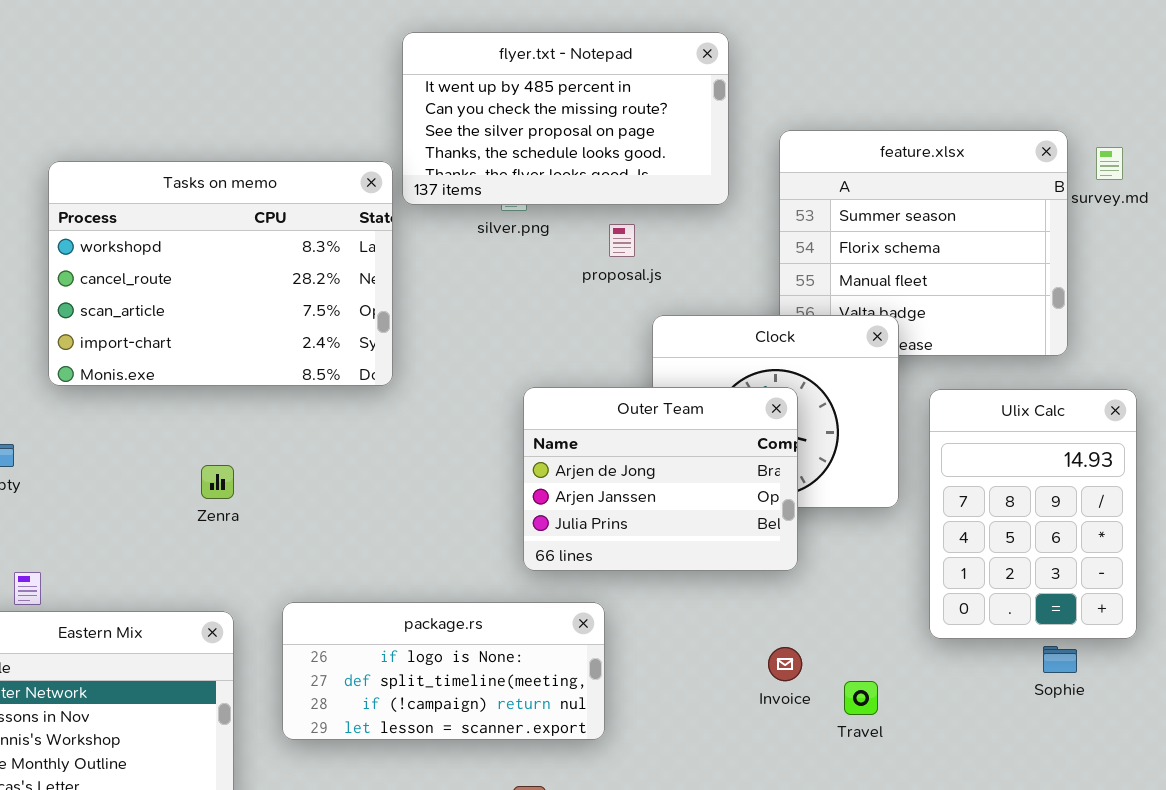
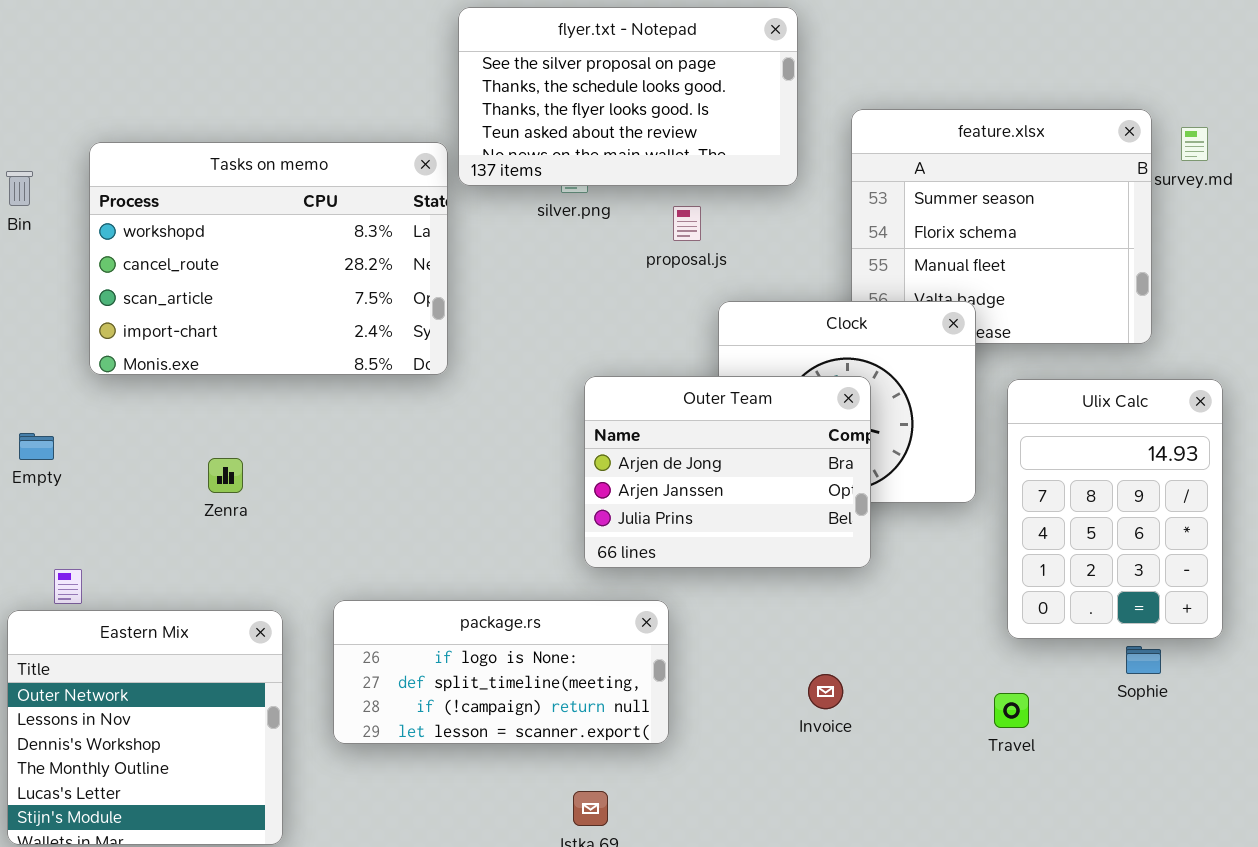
flyer.txt - Notepad: [402,32,729,205] -> [458,7,798,186], scrolled down 2 rows
Zenra: [201,465,234,499] -> [208,458,243,493], moved
Invoice: [768,647,802,681] -> [808,674,843,709], moved
Travel: [844,681,878,715] -> [994,693,1029,728], moved

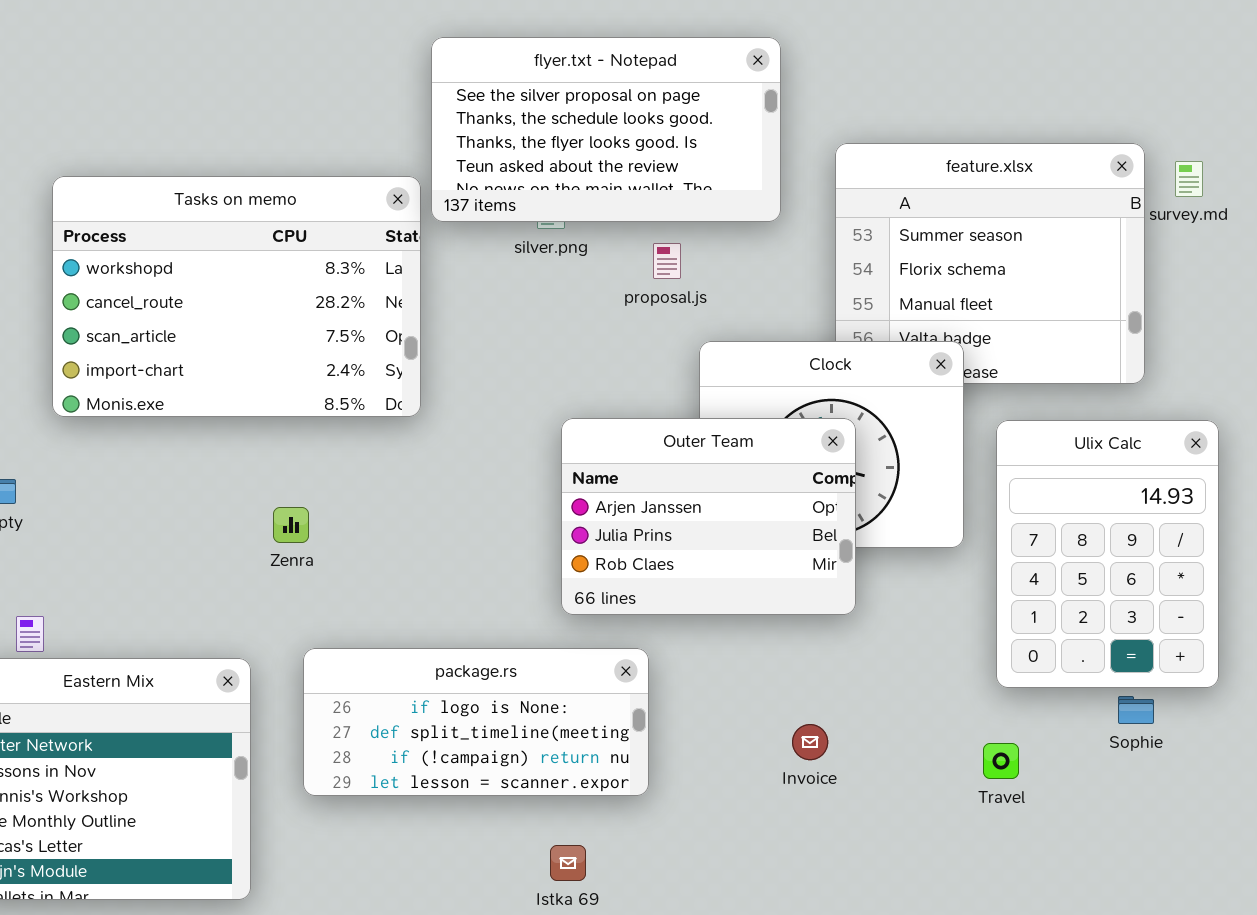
Outer Team: [584,376,871,568] -> [561,418,856,615], scrolled down 1 row
Zenra: [208,458,243,493] -> [273,507,309,543], moved

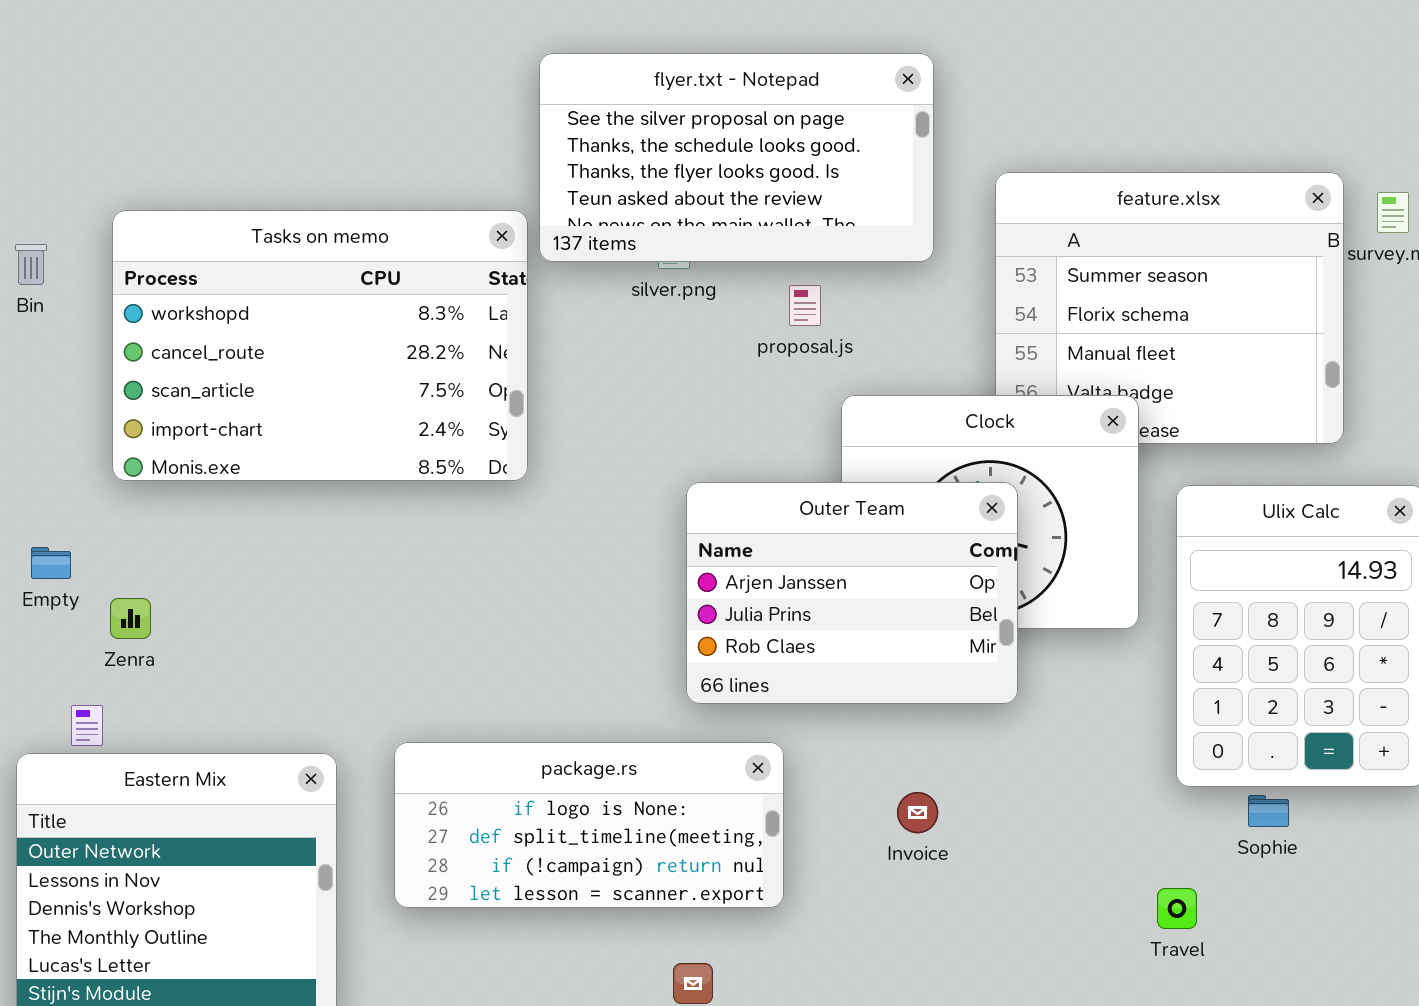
Zenra: [273,507,309,543] -> [110,598,151,639], moved
Sophie: [1118,696,1154,724] -> [1248,795,1289,827], moved
Invoice: [792,724,828,760] -> [897,792,938,833], moved
Travel: [983,743,1019,779] -> [1157,888,1197,929], moved

